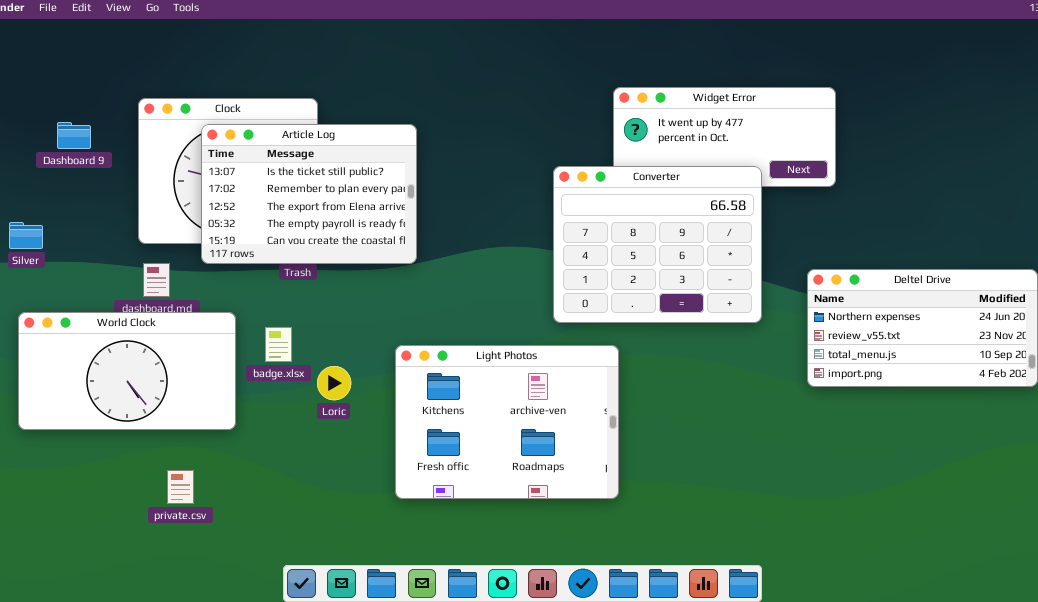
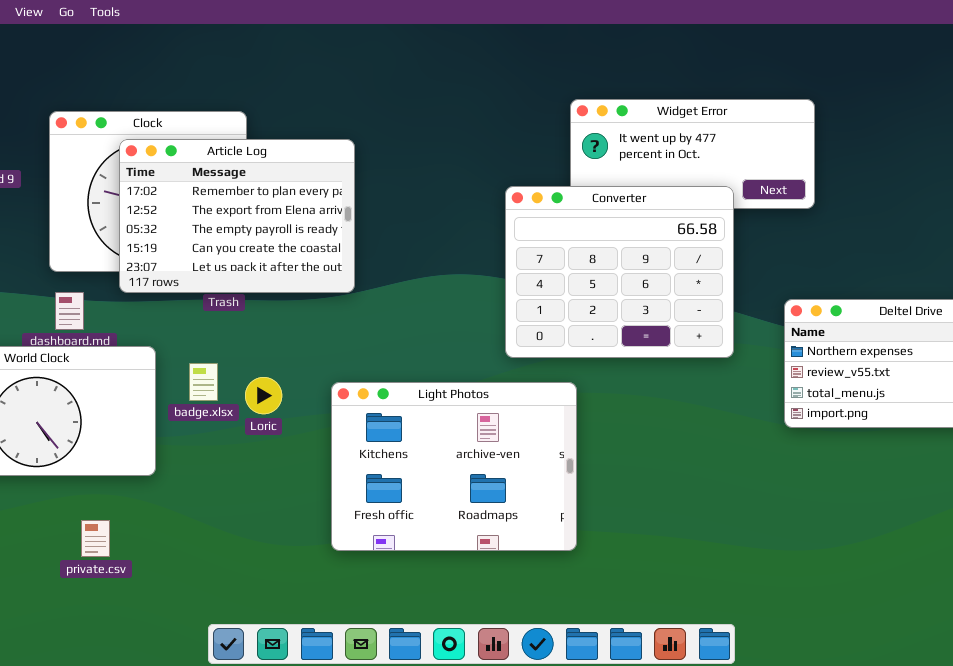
Article Log: [201,124,417,264] -> [119,139,355,293], scrolled down 1 row
Loric: [317,366,351,400] -> [245,377,282,414], moved

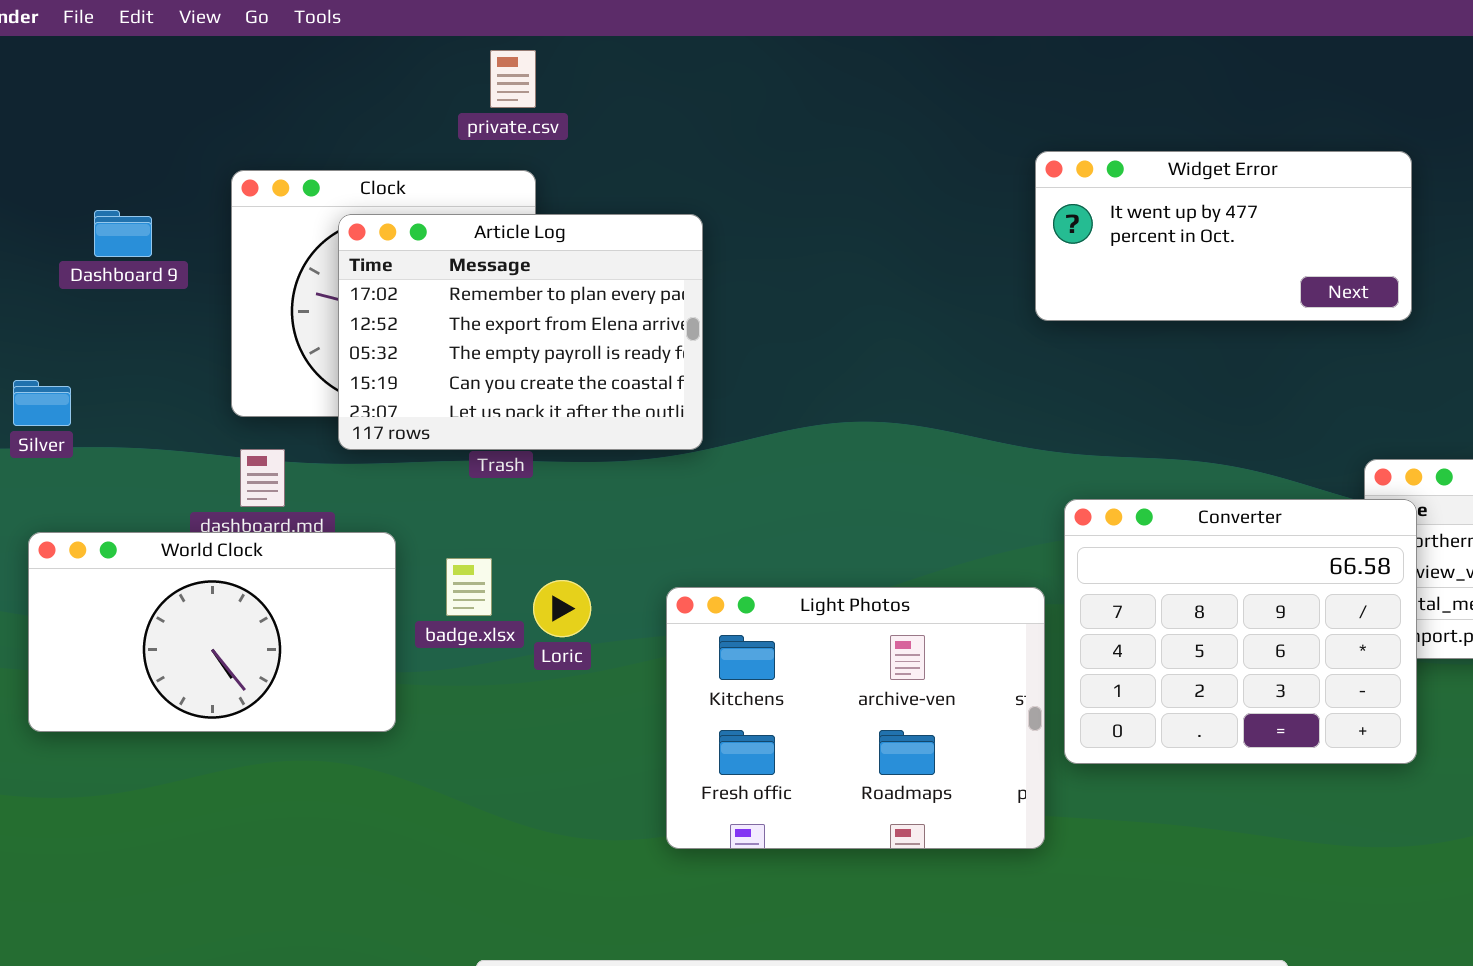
Converter: [505,186,734,358] -> [1064,499,1417,764], moved
private.csv: [81,520,110,557] -> [490,50,536,108], moved

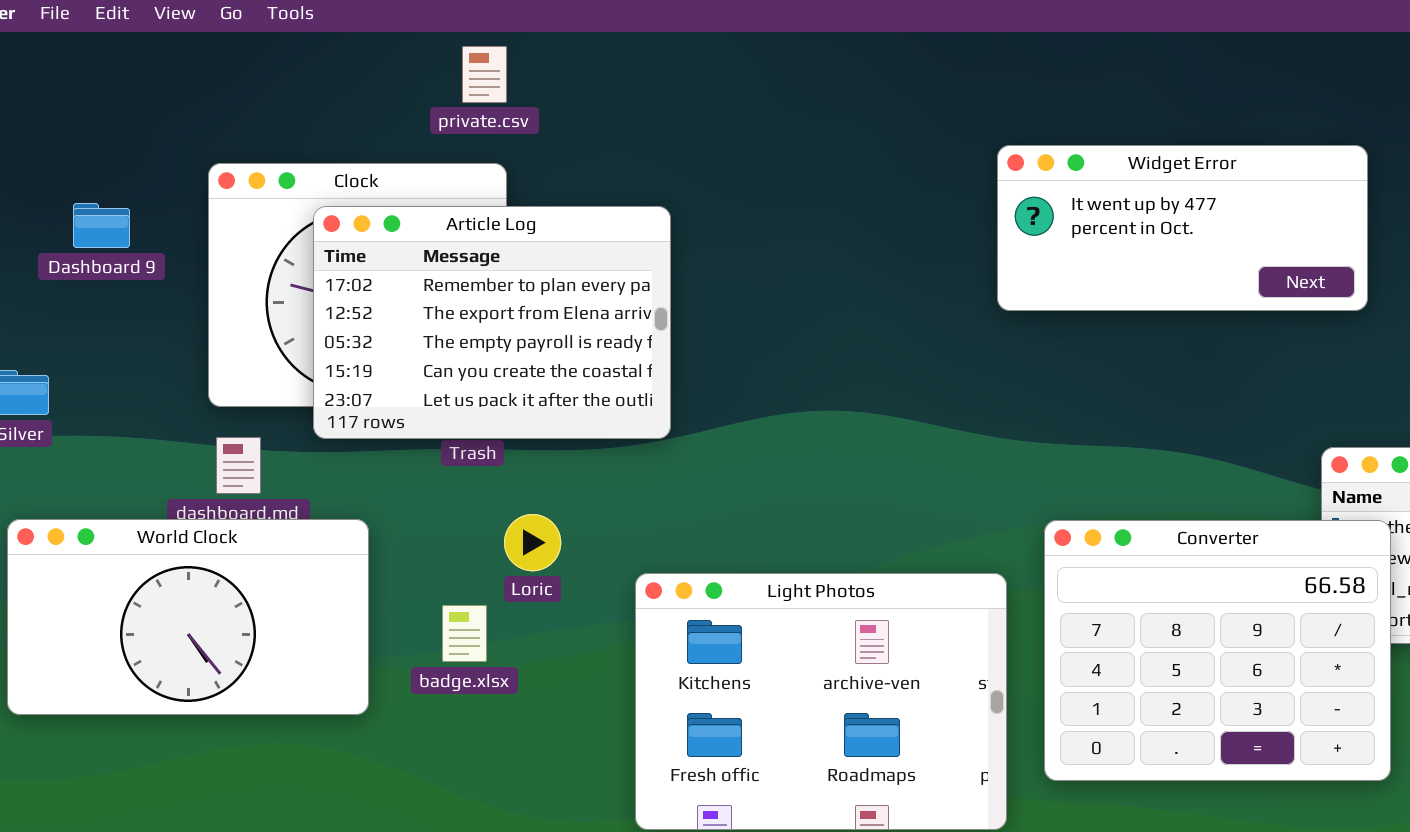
Converter: [1064,499,1417,764] -> [1044,520,1391,781], moved
badge.xlsx: [446,558,492,616] -> [442,605,487,662], moved
Loric: [533,580,591,637] -> [504,514,561,571], moved

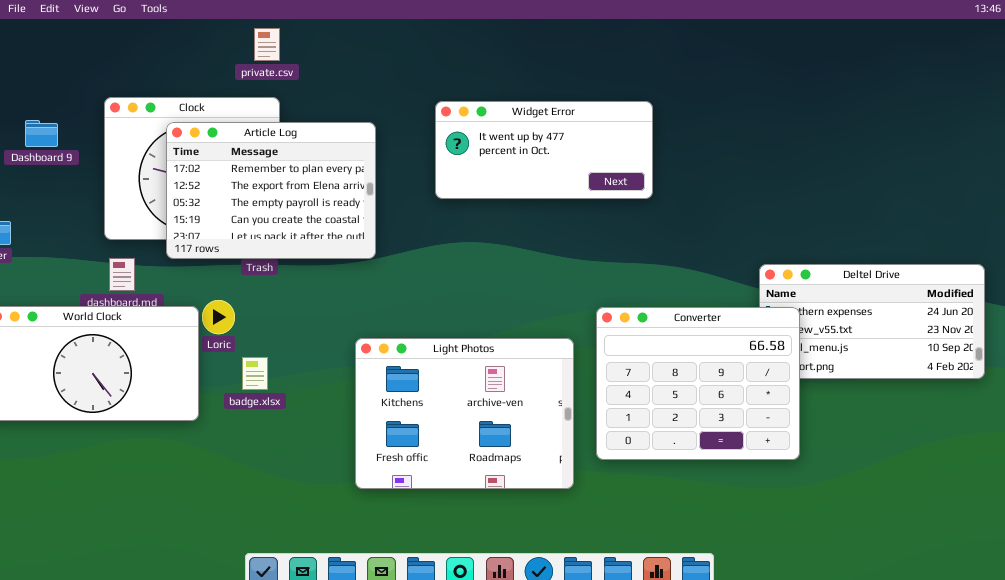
Widget Error: [997,145,1368,311] -> [435,101,653,199], moved
Loric: [504,514,561,571] -> [202,300,235,334], moved

